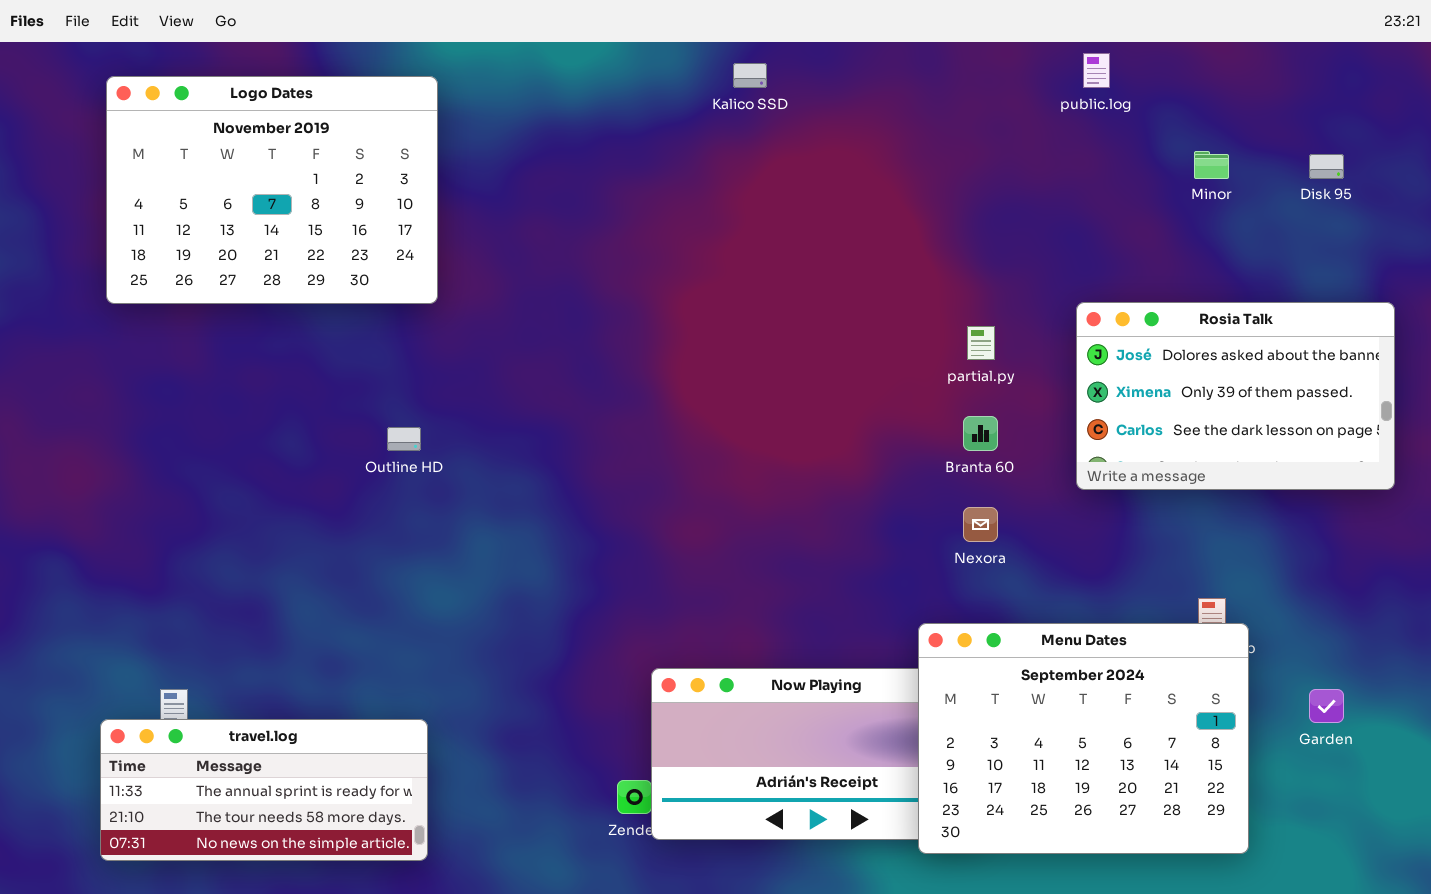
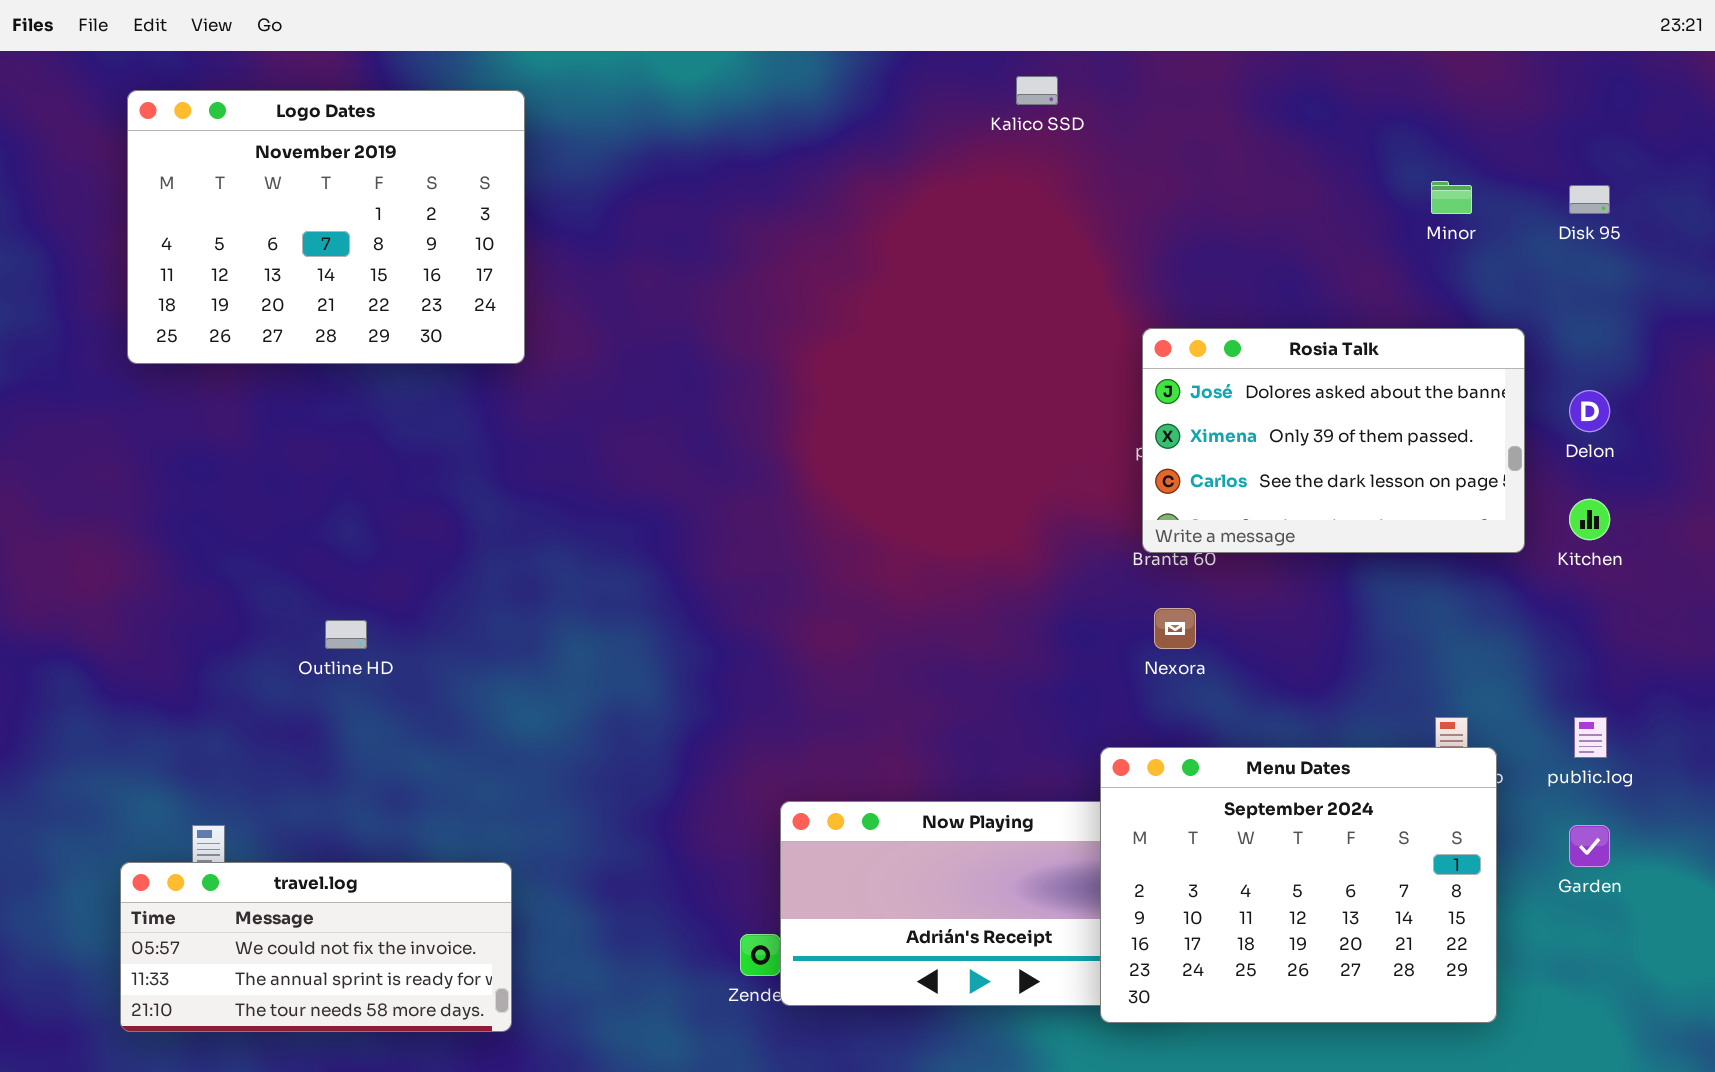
public.log: [1083,53,1110,88] -> [1574,717,1607,758], moved
Kalico SSD: [733,63,767,88] -> [1016,76,1058,105], moved
Rosia Talk: [1076,302,1395,490] -> [1142,328,1525,553], moved
Outline HD: [387,427,421,451] -> [325,620,367,649], moved
travel.log: [100,719,428,861] -> [120,862,512,1032], scrolled up 1 row

